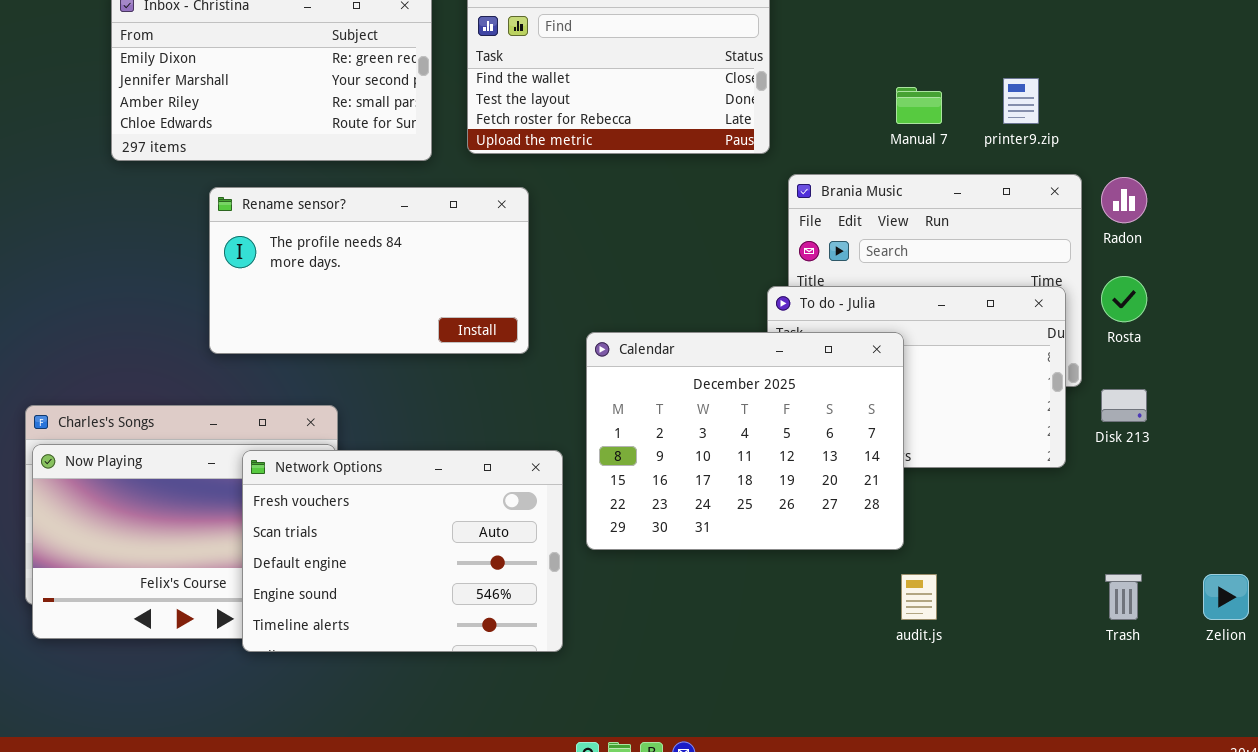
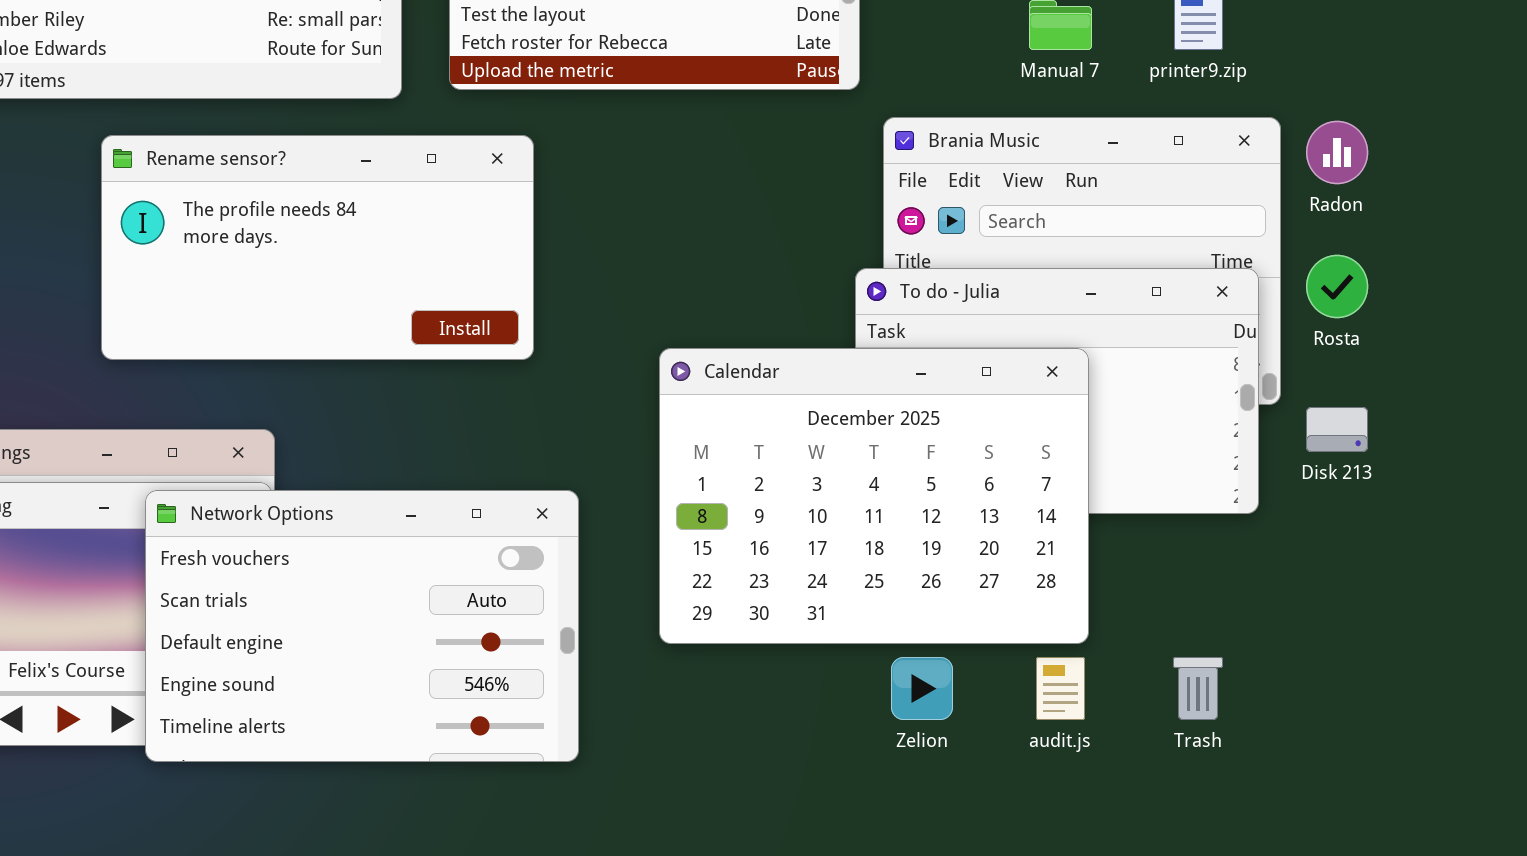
Calendar: [586,332,904,550] -> [659,348,1089,644], moved
Trash: [1105,574,1142,620] -> [1173,657,1223,720], moved
Zelion: [1203,574,1249,620] -> [891,657,953,720], moved

